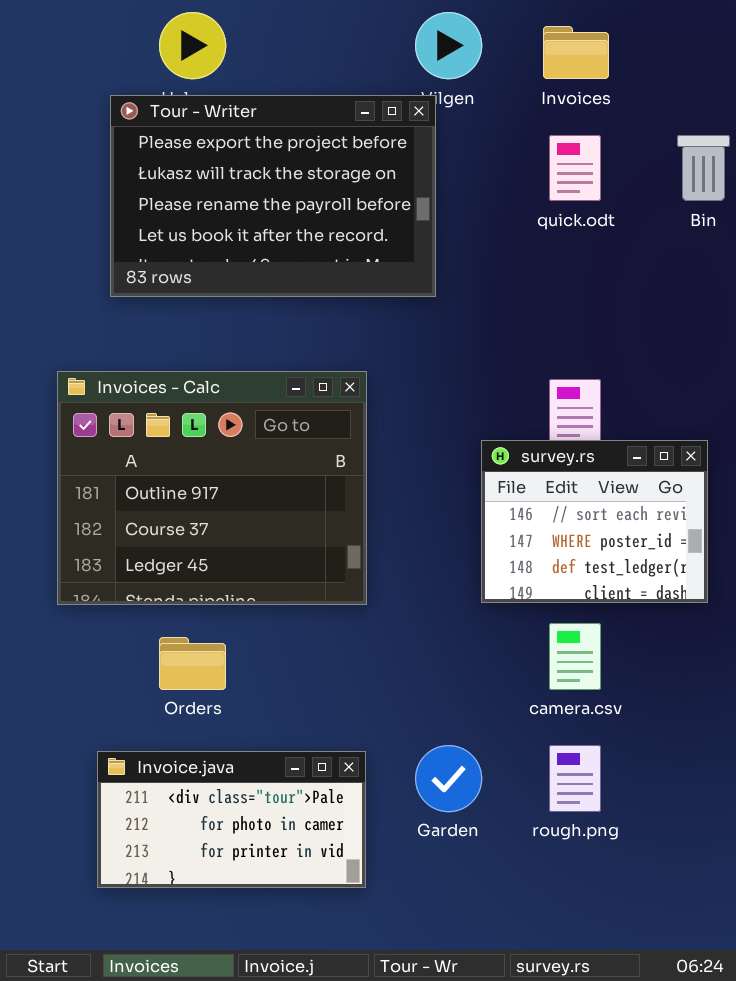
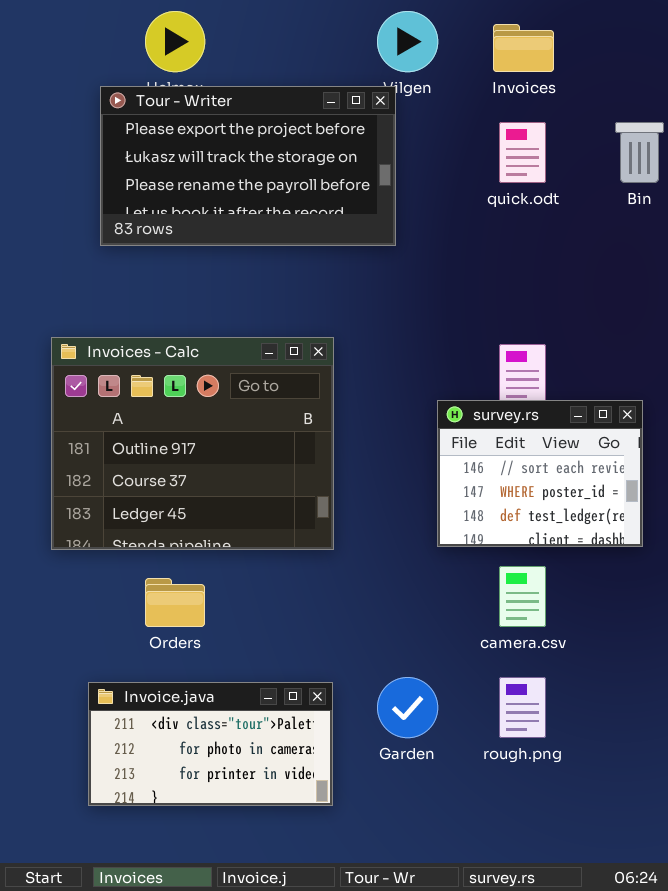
Tour - Writer: [110,95,436,297] -> [100,86,396,246], resized

